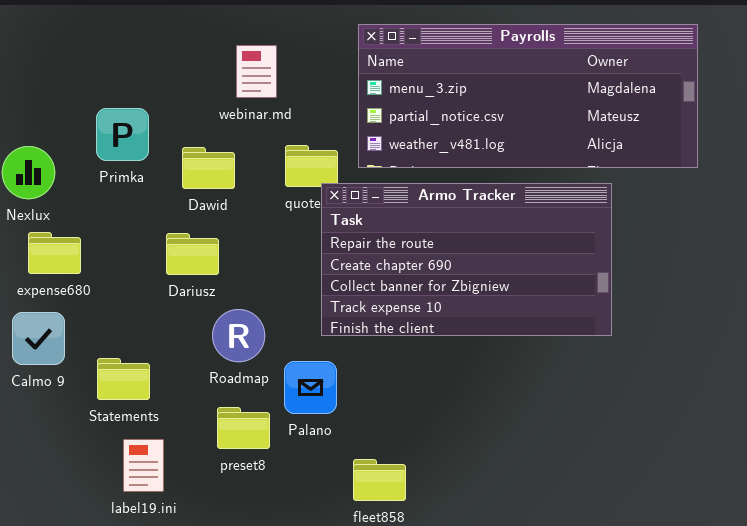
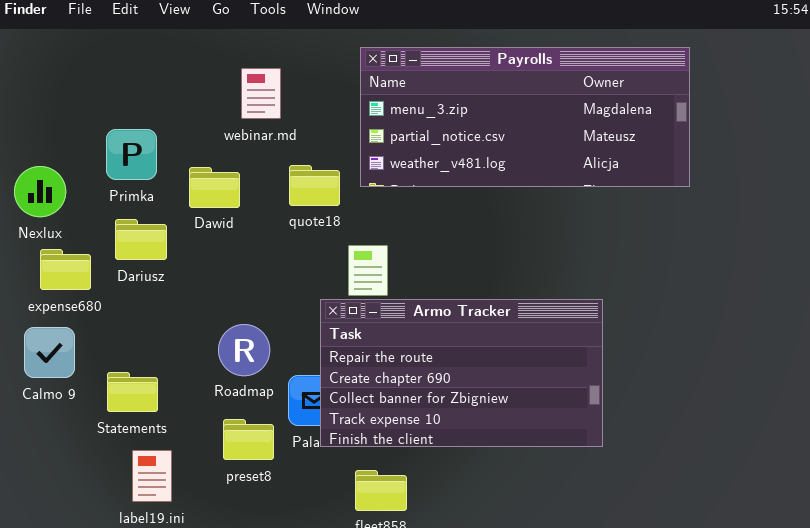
Armo Tracker: [321,183,612,336] -> [320,299,603,447], moved
Dariusz: [166,233,219,275] -> [115,219,167,260], moved

